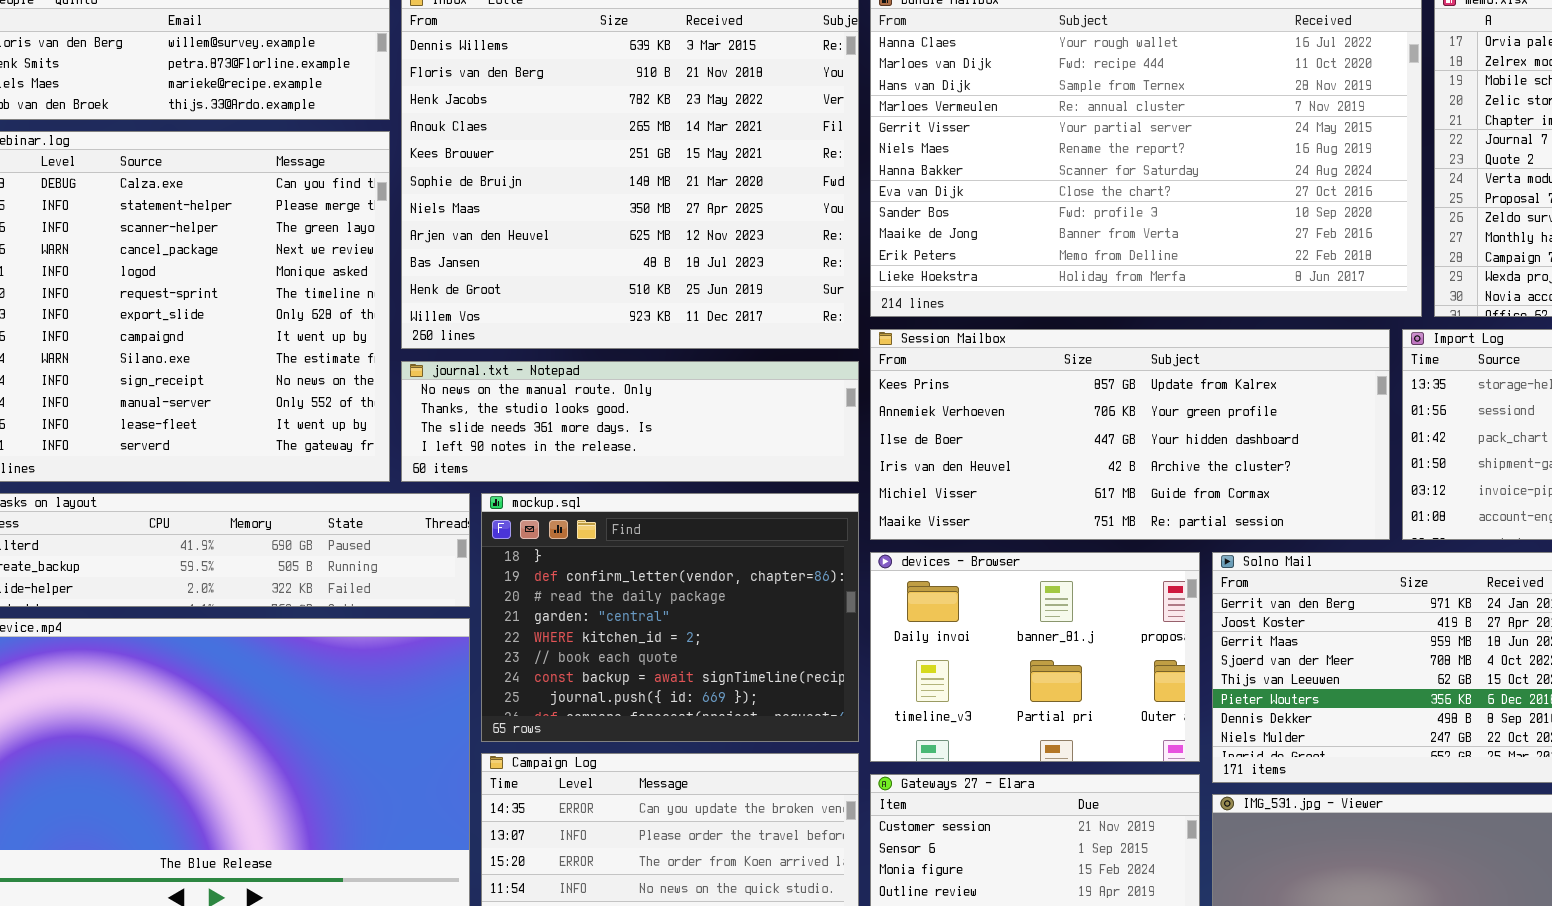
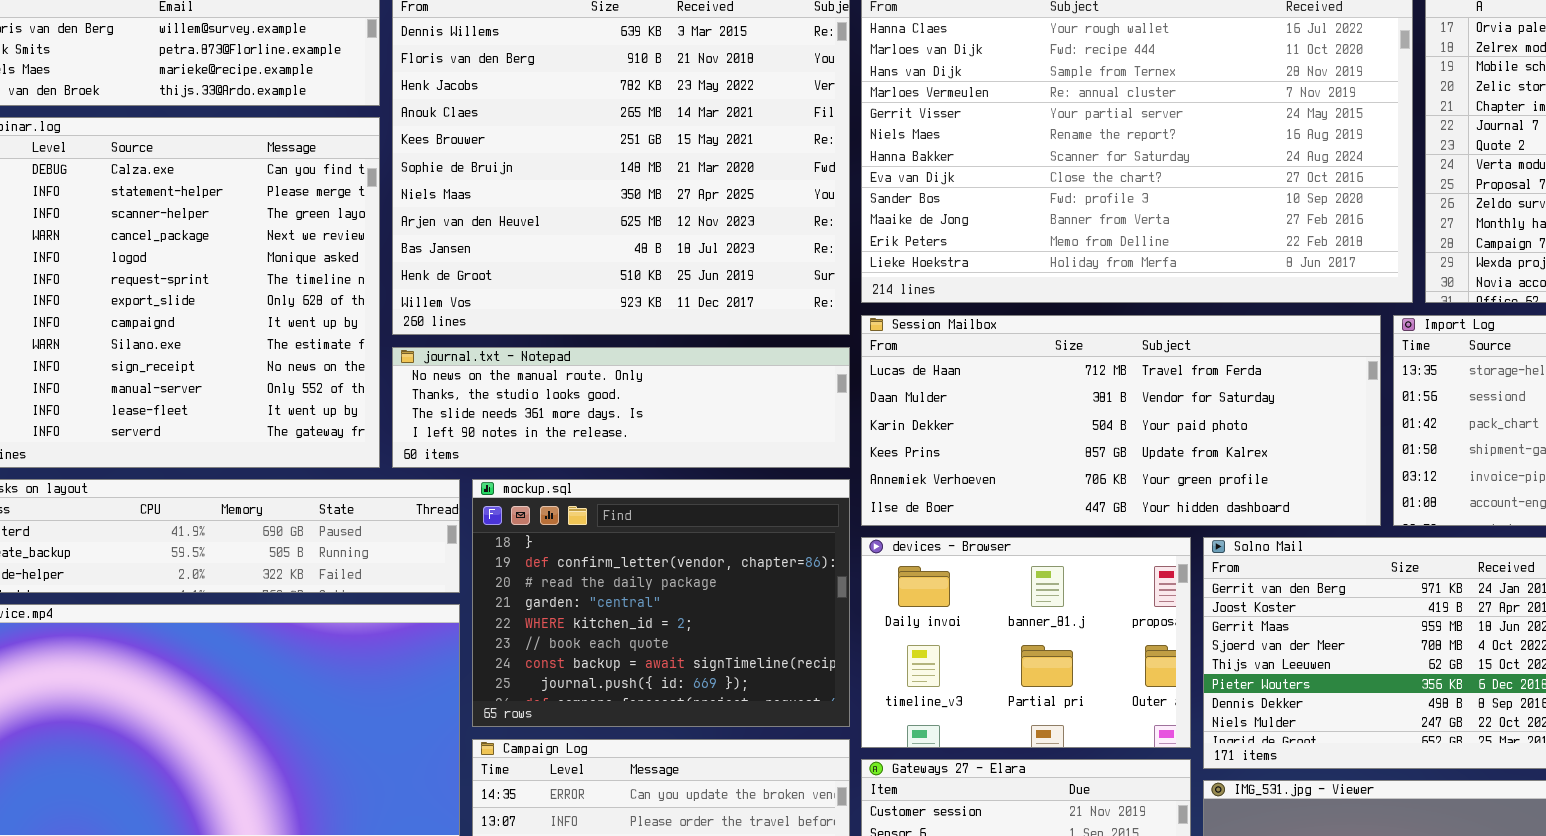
Session Mailbox: [870,329,1390,540] -> [861,315,1381,526], scrolled up 3 rows

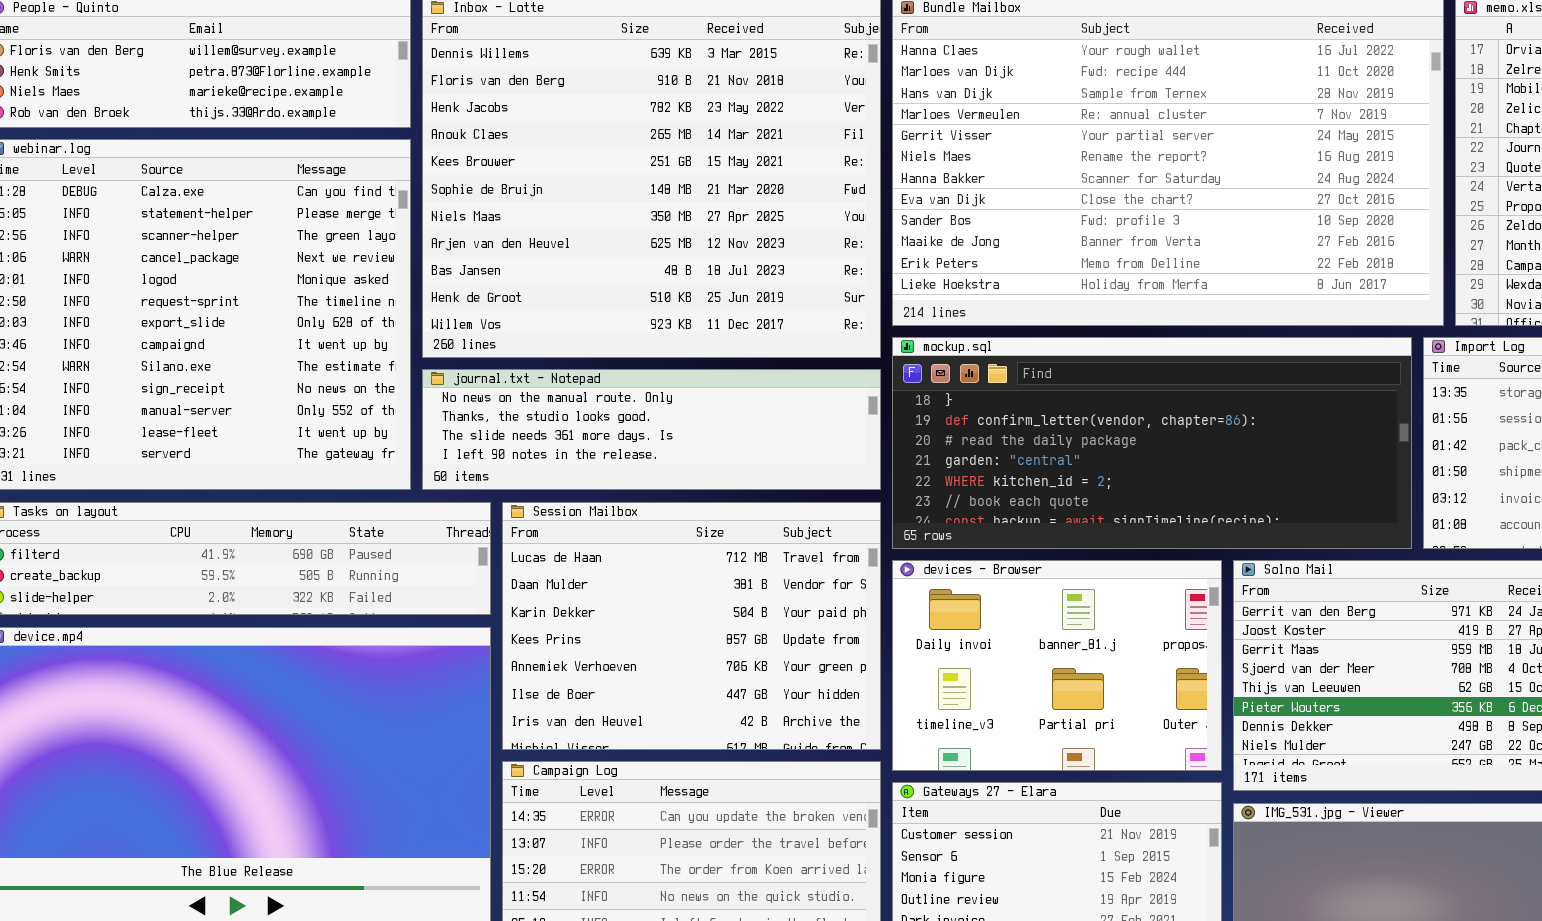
Session Mailbox: [861,315,1381,526] -> [502,502,881,750], moved, resized
mockup.sql: [472,479,850,727] -> [892,337,1412,549], moved, resized

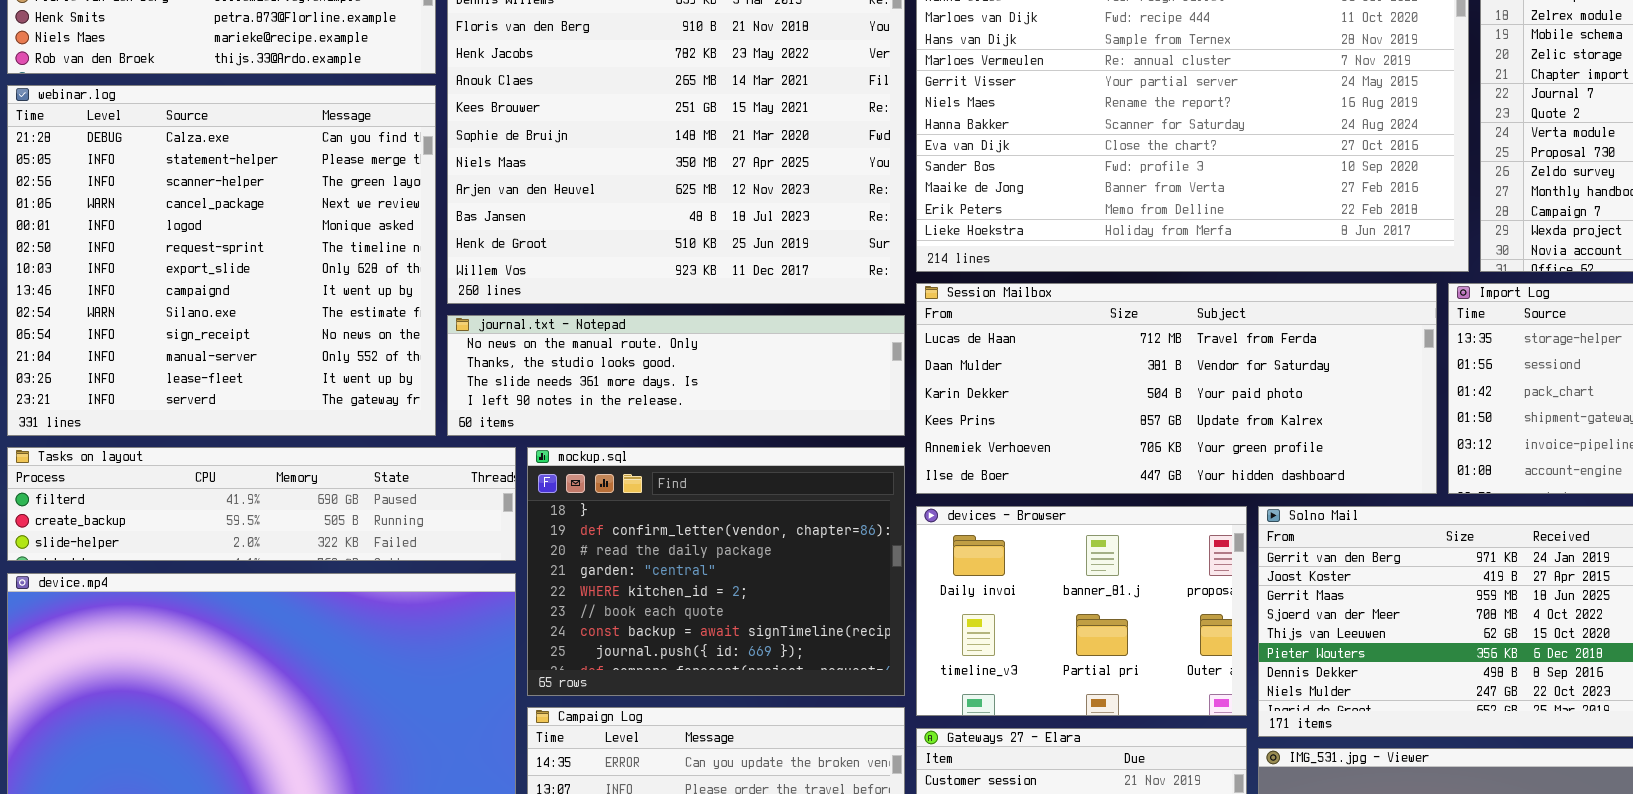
mockup.sql: [892,337,1412,549] -> [527,447,905,696], moved, resized
Session Mailbox: [502,502,881,750] -> [916,283,1437,494], moved, resized

